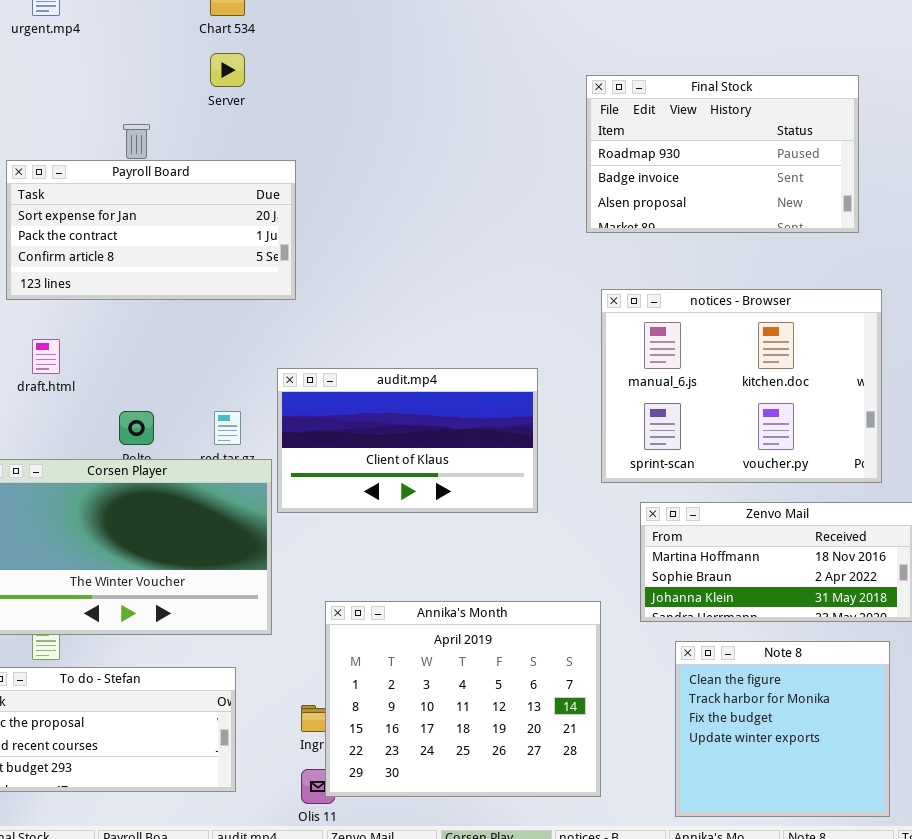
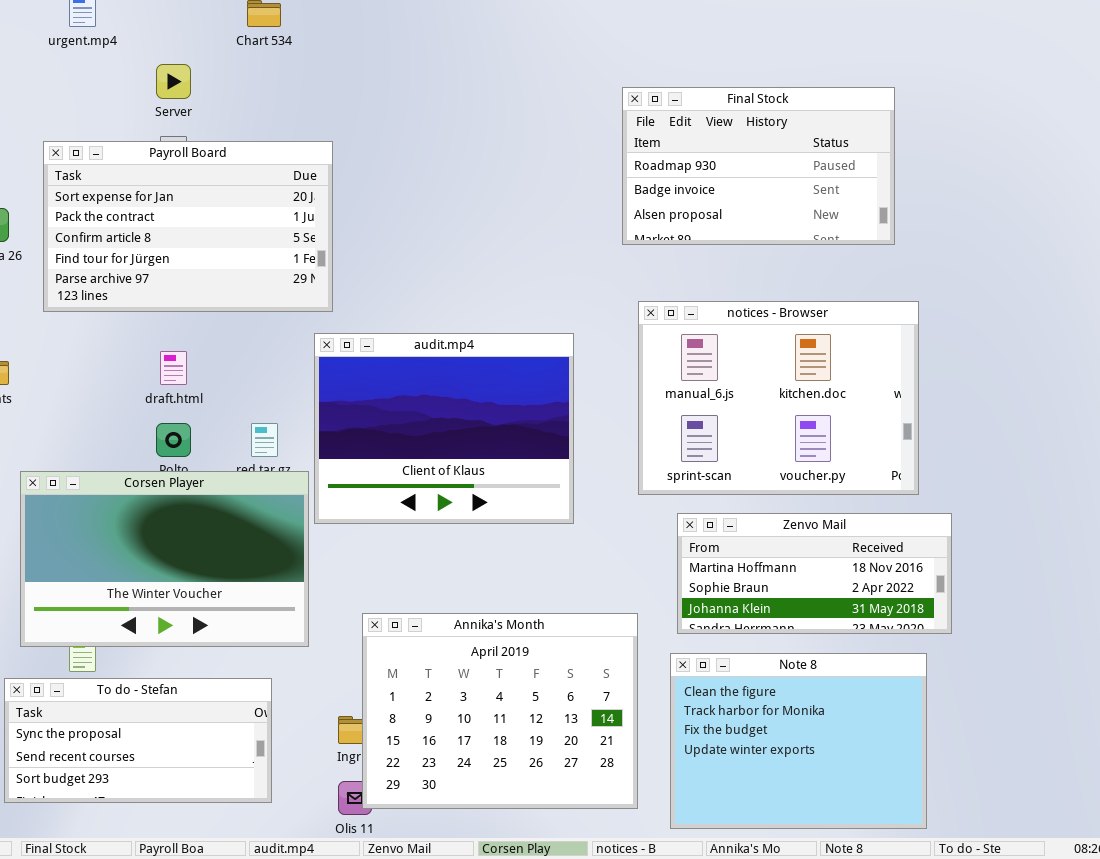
Server: [210,53,245,87] -> [156,64,191,99], moved
Payroll Board: [6,160,296,300] -> [43,141,333,312], resized
draft.html: [32,339,60,374] -> [160,351,187,385], moved
audit.mp4: [277,368,538,513] -> [314,333,574,524], resized
Note 8: [675,641,890,817] -> [670,653,927,829], resized

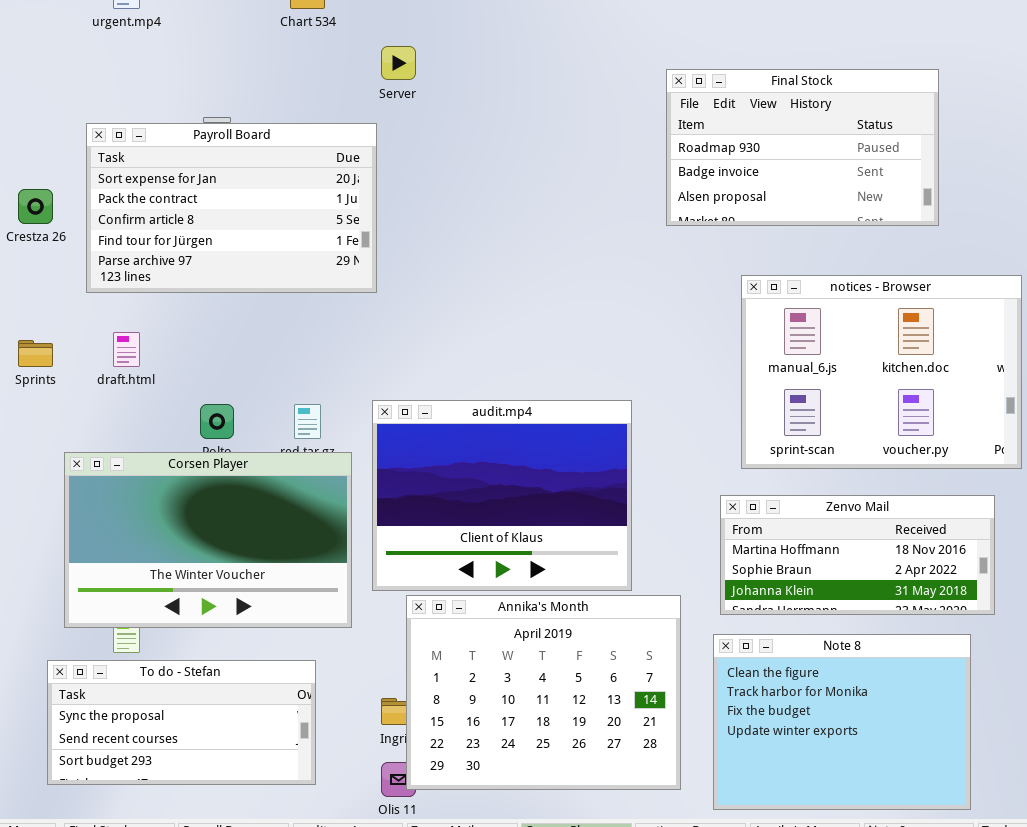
Server: [156,64,191,99] -> [381,46,416,80], moved
notices - Browser: [638,301,919,495] -> [741,275,1022,469], moved
audit.mp4: [314,333,574,524] -> [372,400,632,591], moved
draft.html: [160,351,187,385] -> [113,332,140,367], moved

